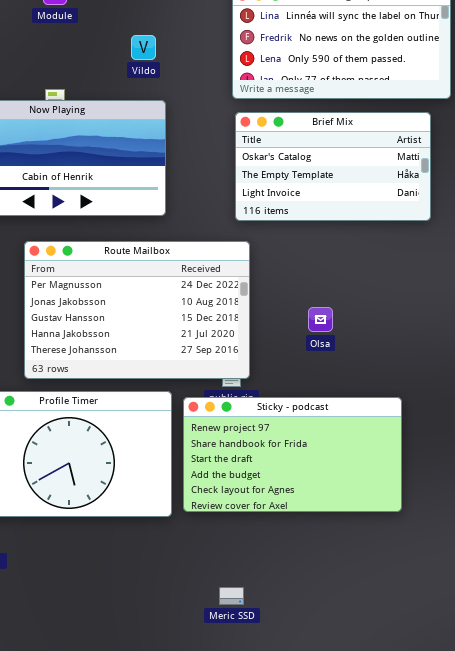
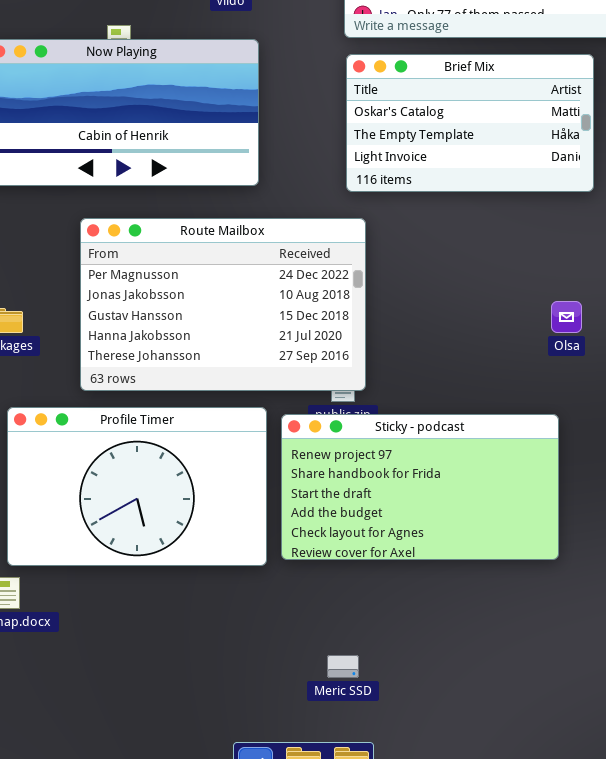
Olsa: [308,307,333,332] -> [551,301,582,333], moved

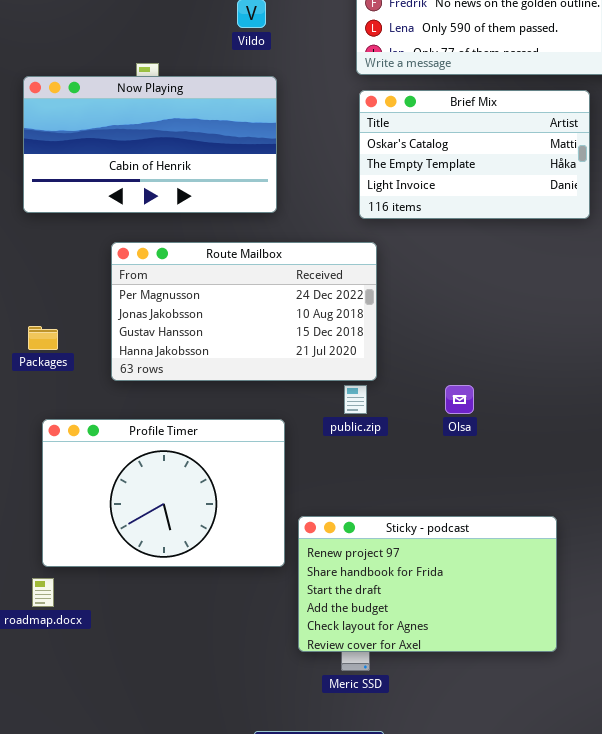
Route Mailbox: [80,218,366,391] -> [111,242,377,381], resized
Olsa: [551,301,582,333] -> [445,385,474,414], moved
Sticky - podcast: [281,414,559,560] -> [298,516,557,652], moved

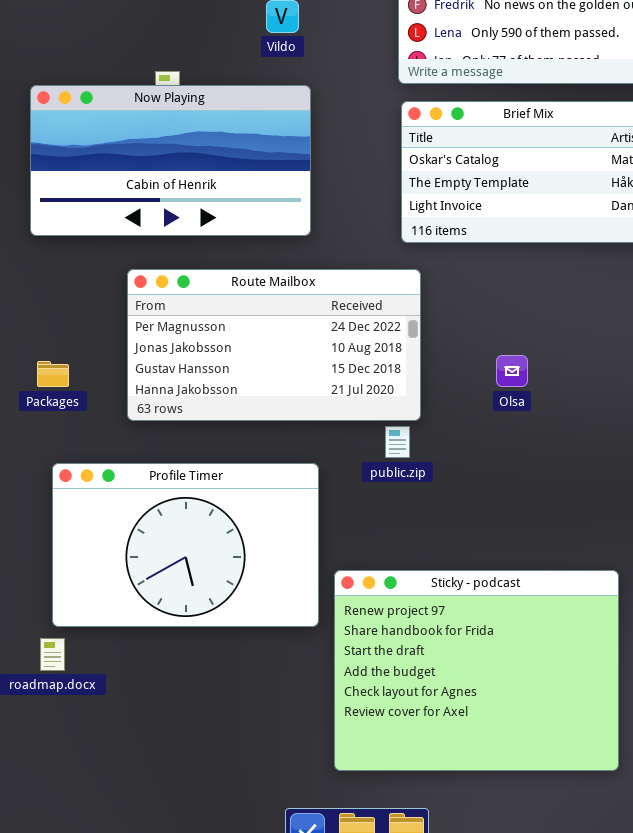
Olsa: [445,385,474,414] -> [496,355,528,387], moved
Sticky - podcast: [298,516,557,652] -> [334,570,619,771], resized

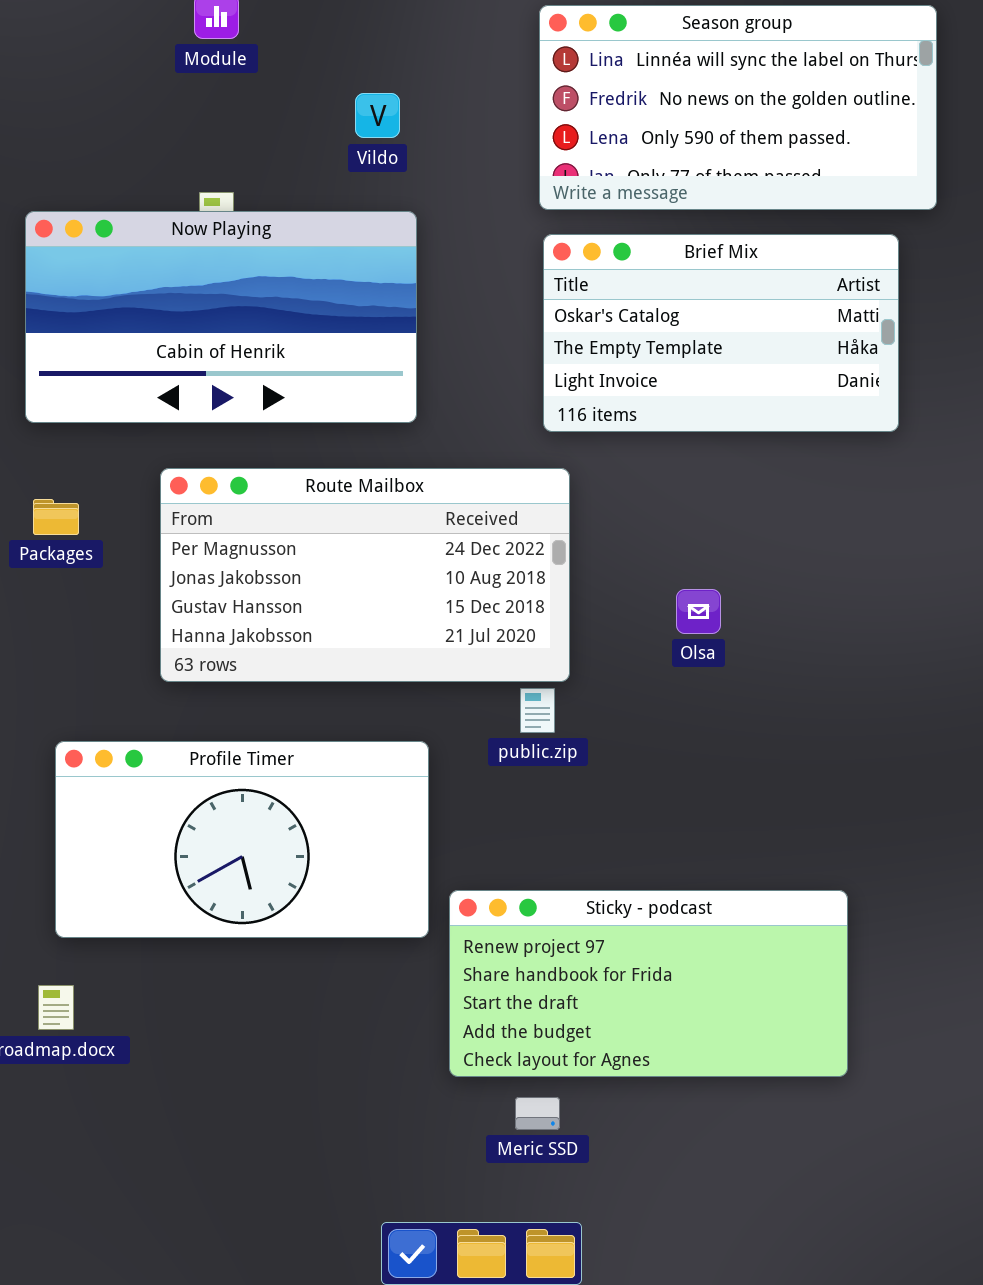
Packages: [37,361,69,387] -> [33,499,79,535], moved
Profile Timer: [52,463,319,627] -> [55,741,429,938], resized
Sticky - podcast: [334,570,619,771] -> [449,890,848,1077], resized

